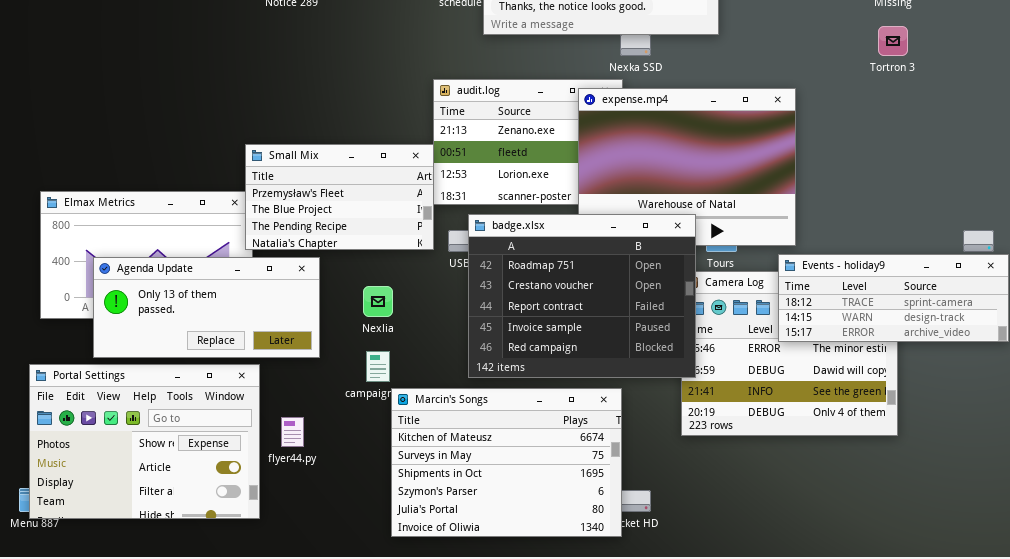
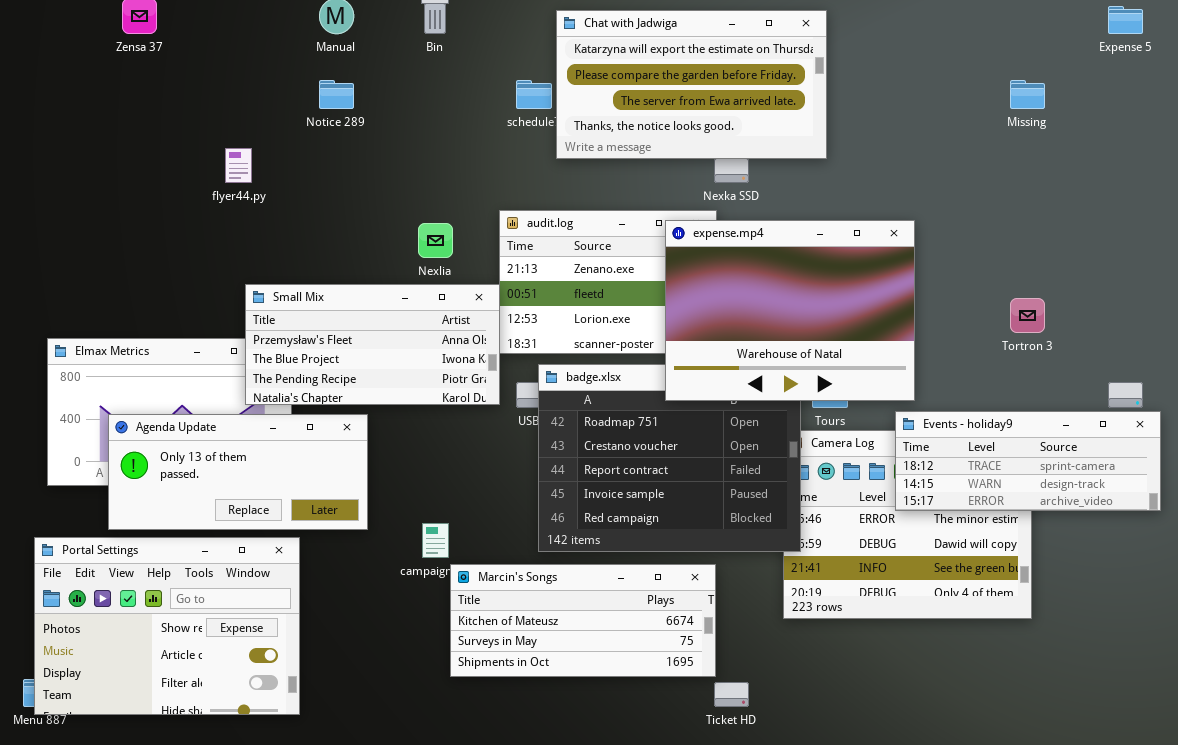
Tortron 3: [878,26,908,56] -> [1010,298,1045,333], moved
expense.mp4: [578,88,796,246] -> [665,220,915,401], raised
Small Mix: [245,144,434,250] -> [245,284,500,405], resized
Nexlia: [363,286,393,317] -> [418,223,453,258], moved
Marcin's Songs: [391,388,622,537] -> [450,564,716,677], resized
flyer44.py: [281,417,304,447] -> [225,148,252,183], moved

